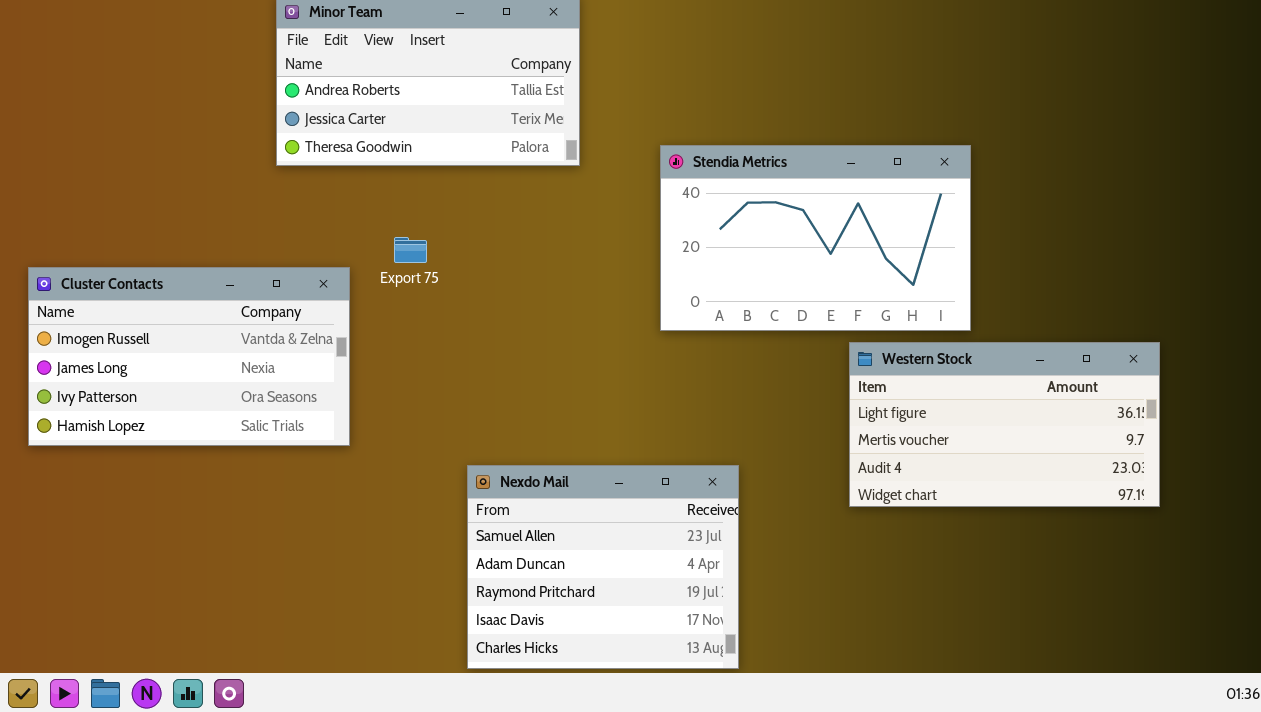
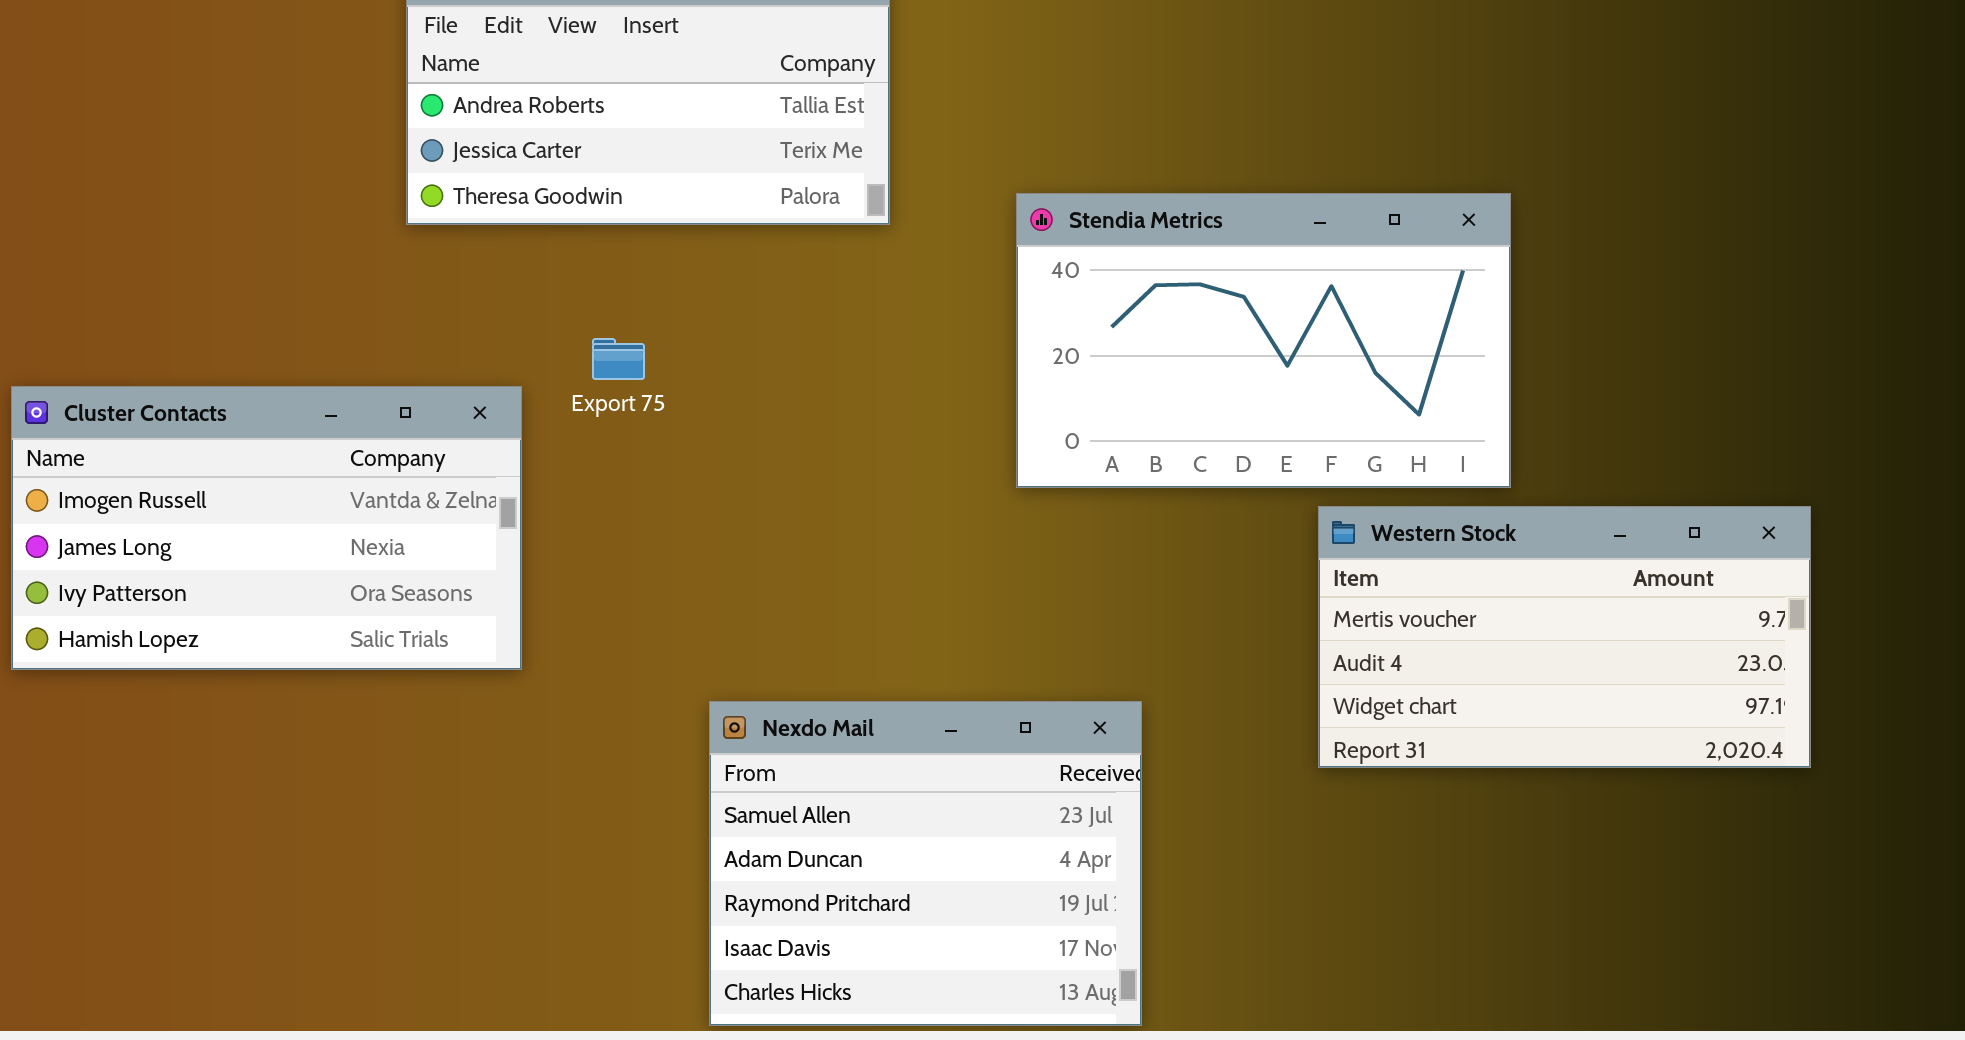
Western Stock: [849,342,1160,507] -> [1318,506,1811,768], scrolled down 1 row

